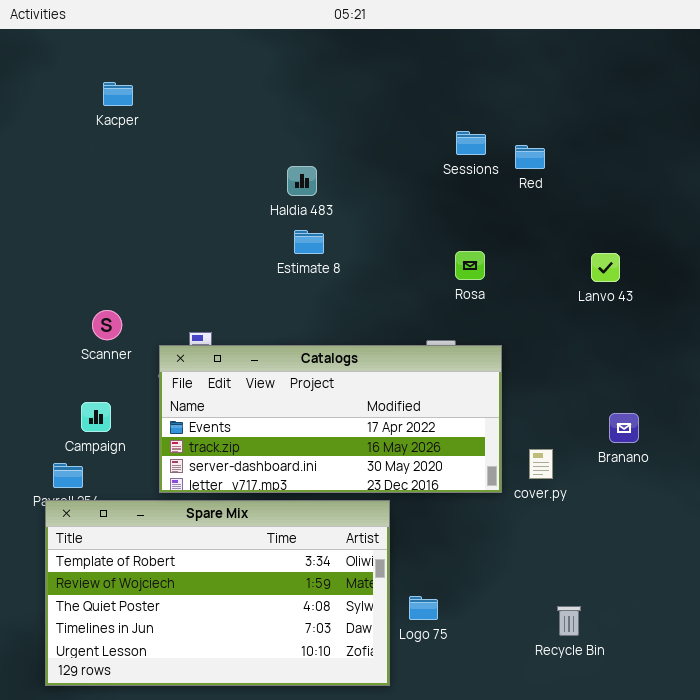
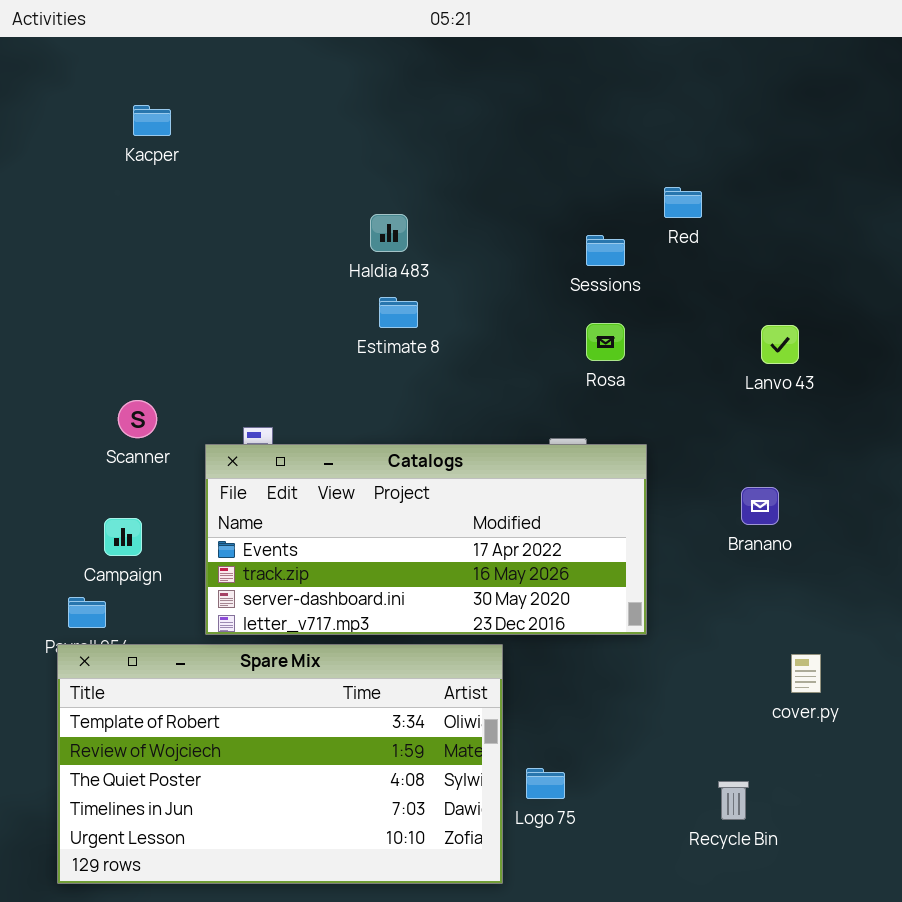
Sessions: [456,131,486,155] -> [586,235,625,266], moved
Branano: [609,413,639,443] -> [741,487,779,525], moved
cover.py: [529,449,553,479] -> [791,654,821,693], moved

